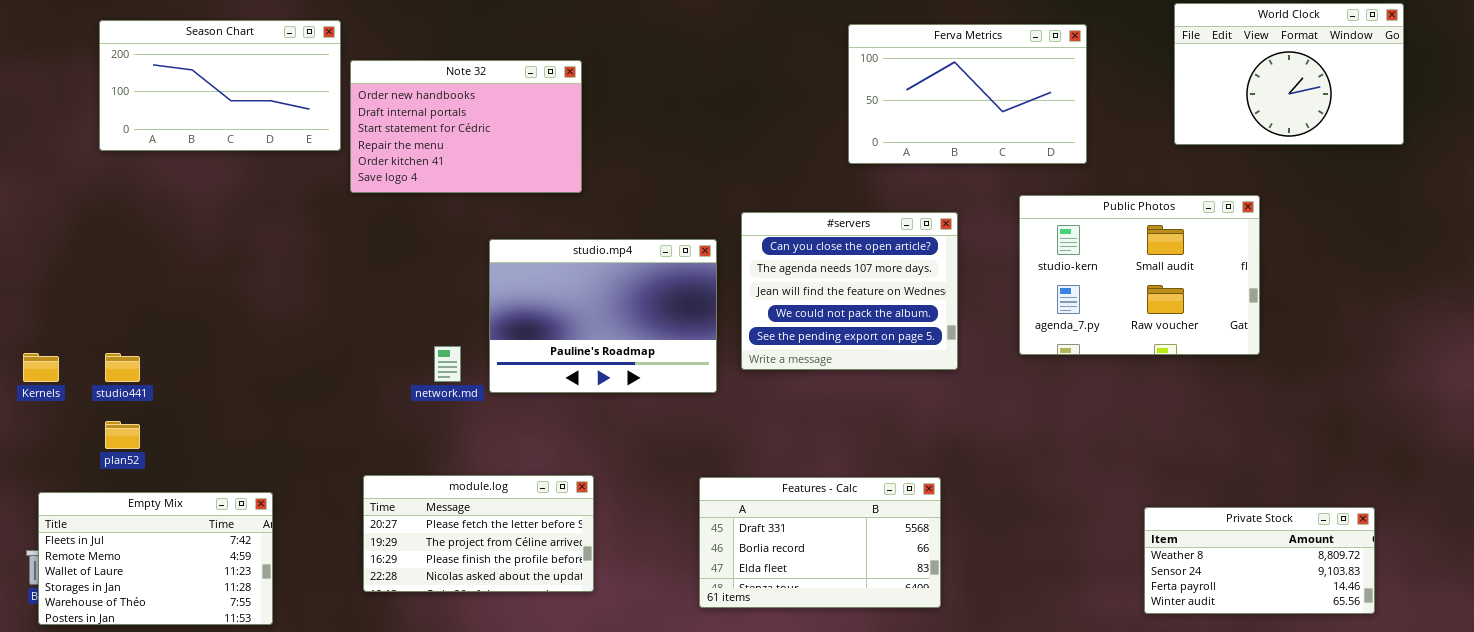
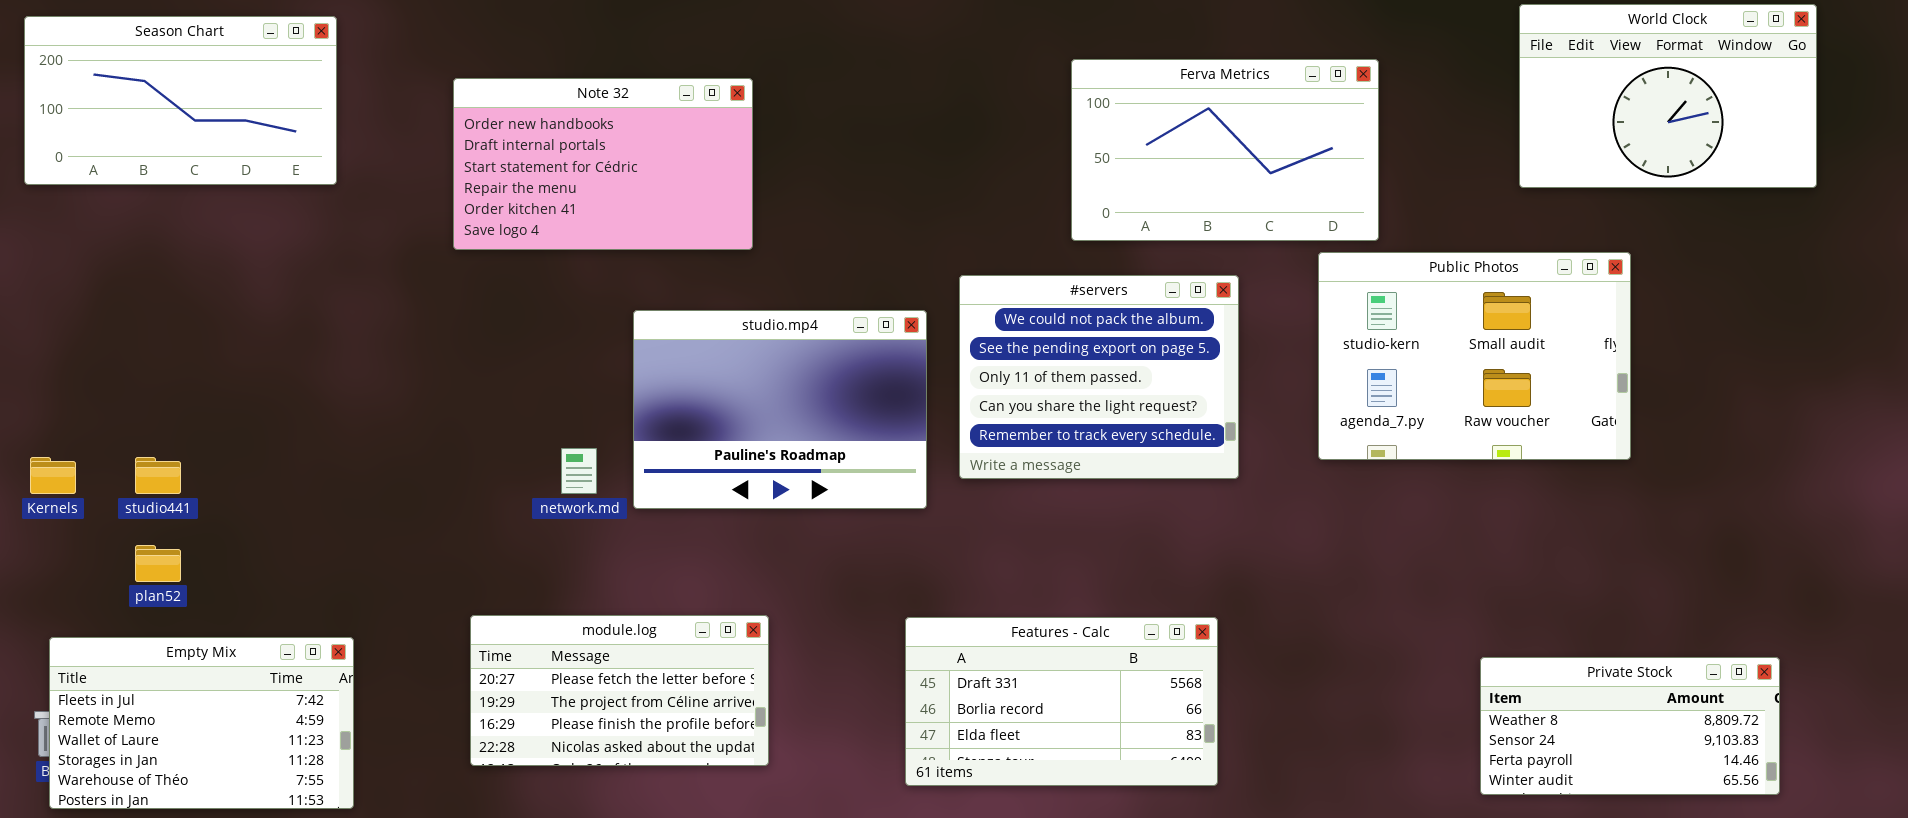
Season Chart: [99,20,341,151] -> [24,16,337,185], moved
Ferva Metrics: [848,24,1087,164] -> [1071,59,1379,241], moved
#servers: [741,212,958,370] -> [959,275,1239,479], scrolled down 3 rows

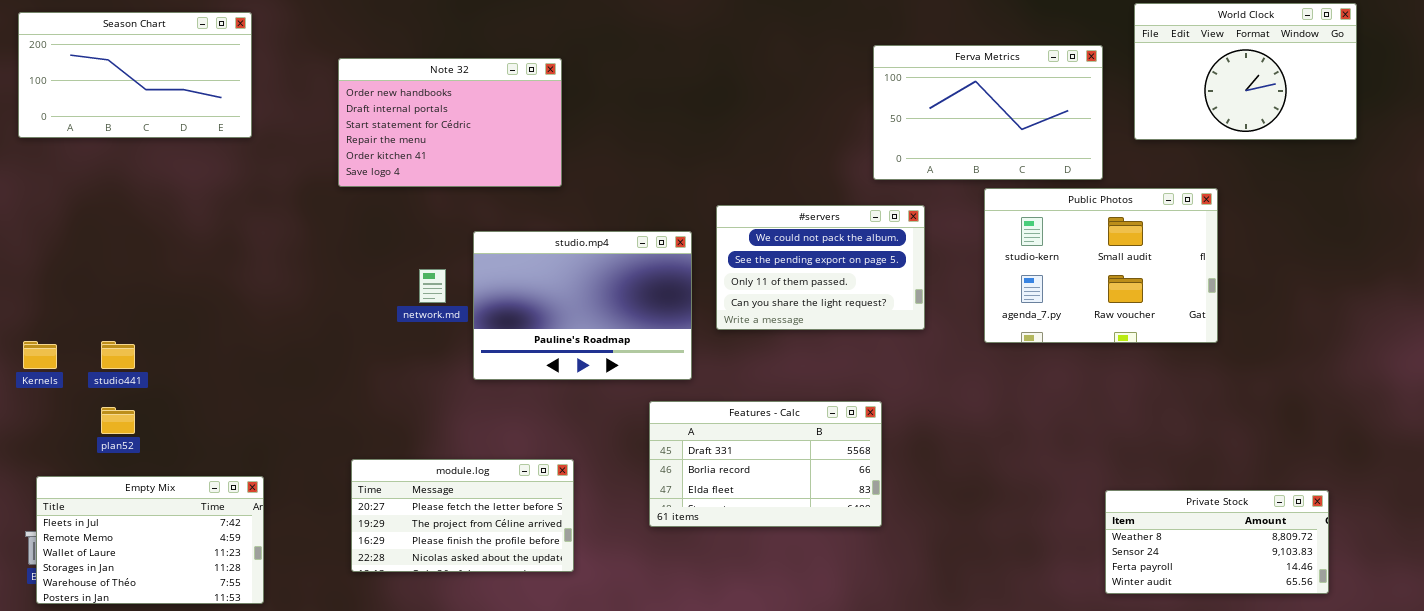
Ferva Metrics: [1071,59,1379,241] -> [873,45,1103,180], moved
#servers: [959,275,1239,479] -> [716,205,925,330], resized
network.md: [561,448,597,494] -> [419,269,446,303], moved
Features - Calc: [905,617,1218,786] -> [649,401,882,527], moved

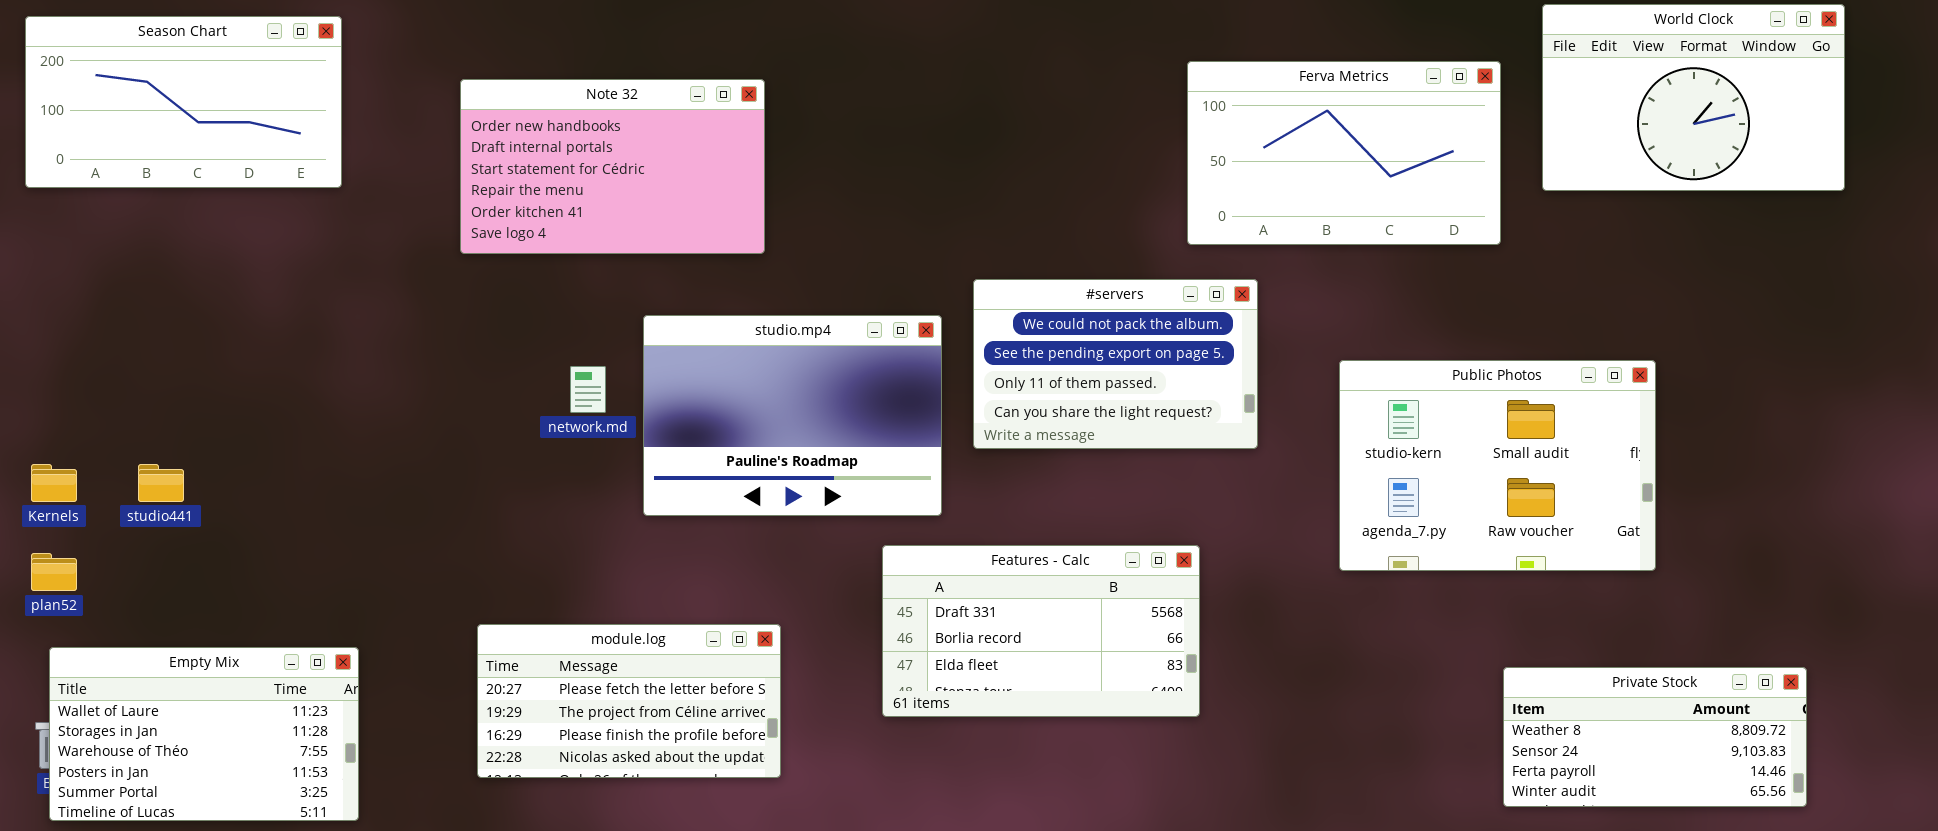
Public Photos: [984,188,1218,343] -> [1339,360,1656,571], moved
plan52: [101,407,135,434] -> [31,553,77,591], moved
Empty Mix: [36,476,264,604] -> [49,647,359,821], scrolled down 2 rows

